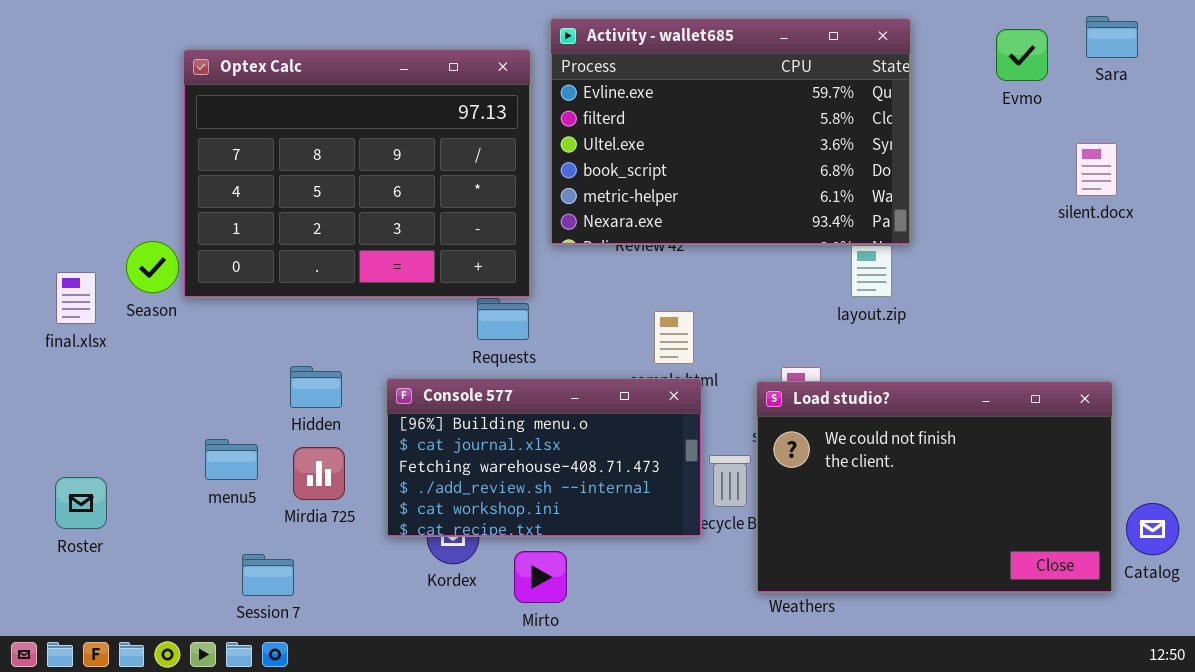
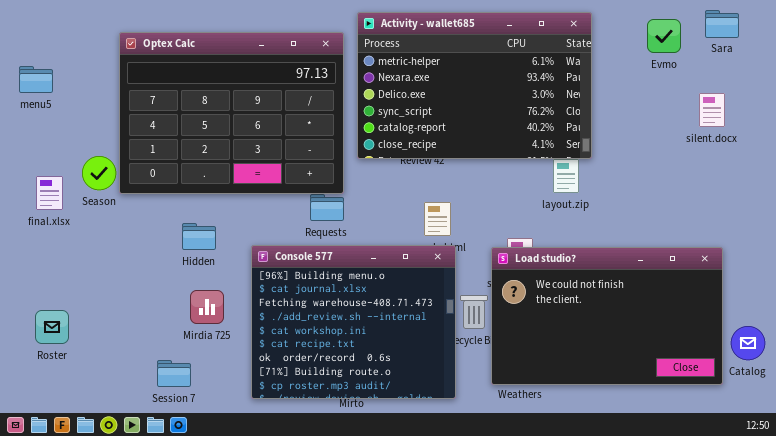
Activity - wallet685: [550,18,911,245] -> [357,12,592,159], scrolled down 4 rows
Hidden: [290,366,342,408] -> [182,223,216,250], moved
Console 577: [386,378,702,537] -> [251,245,456,399], resized
menu5: [205,439,258,480] -> [19,66,53,93], moved

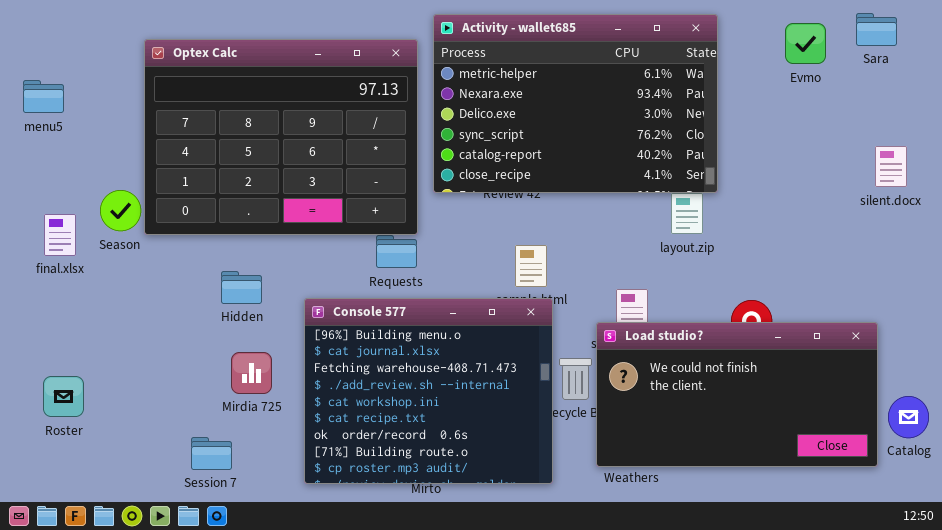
silent.docx: [699,93,725,127] -> [875,146,907,187], moved
Load studio?: [491,247,723,385] -> [596,322,878,467], resized

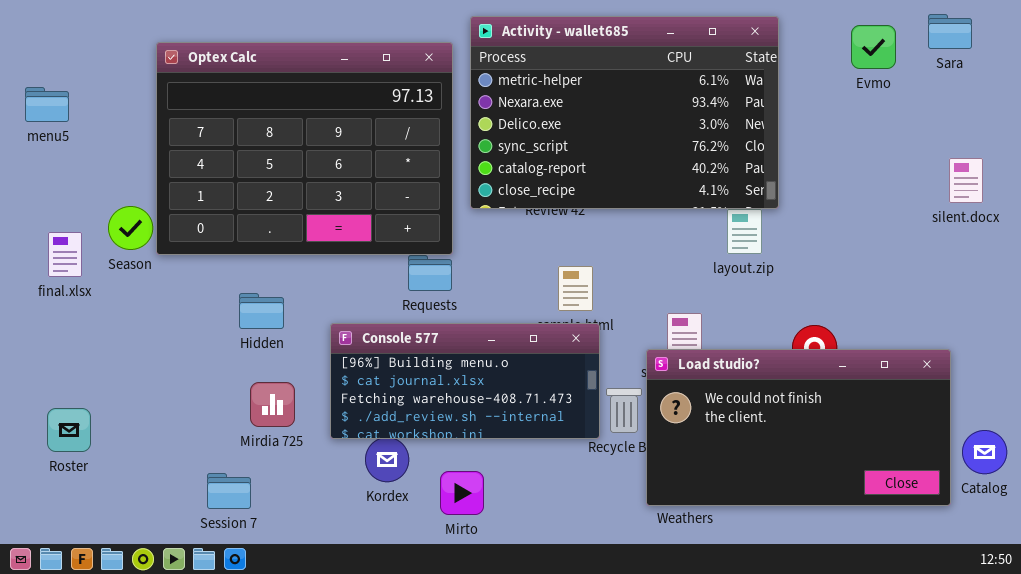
Console 577: [304,298,553,484] -> [330,323,600,439], resized

